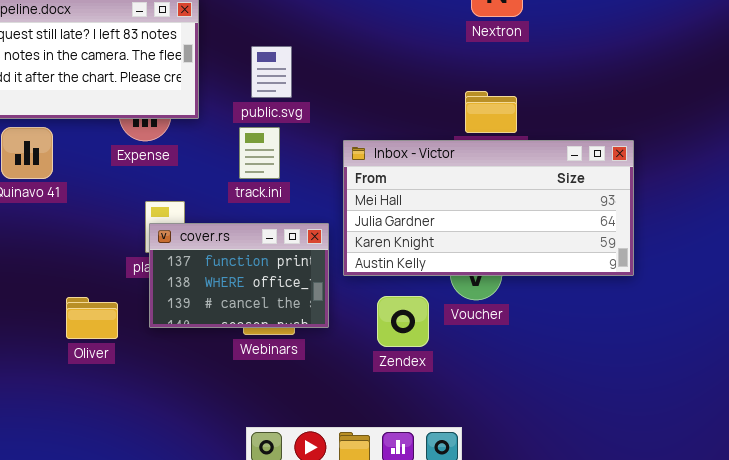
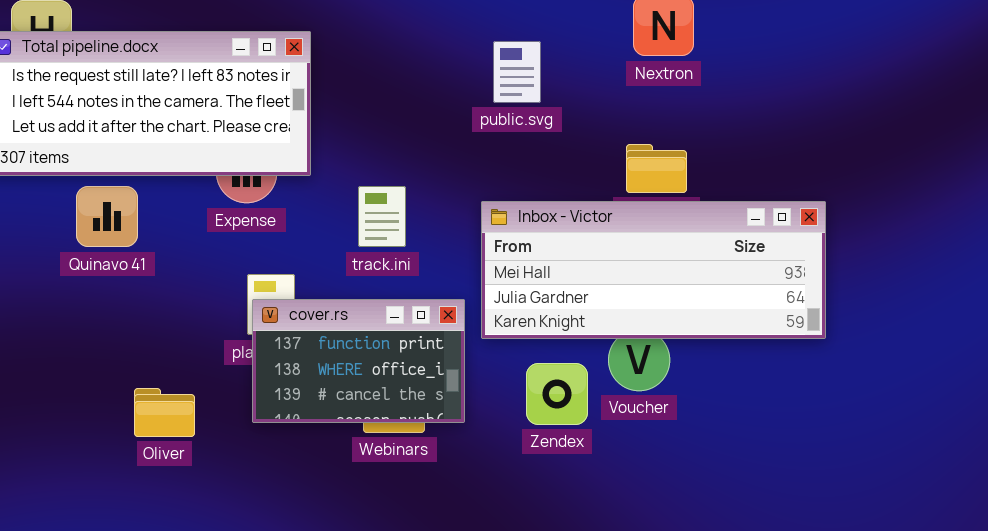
public.svg: [251,46,292,98] -> [493,41,541,103], moved
Inbox - Victor: [343,140,634,276] -> [481,201,826,339], resized
Zendex: [377,296,429,347] -> [526,363,588,425], moved
Oliver: [66,297,118,339] -> [134,388,195,437], moved

